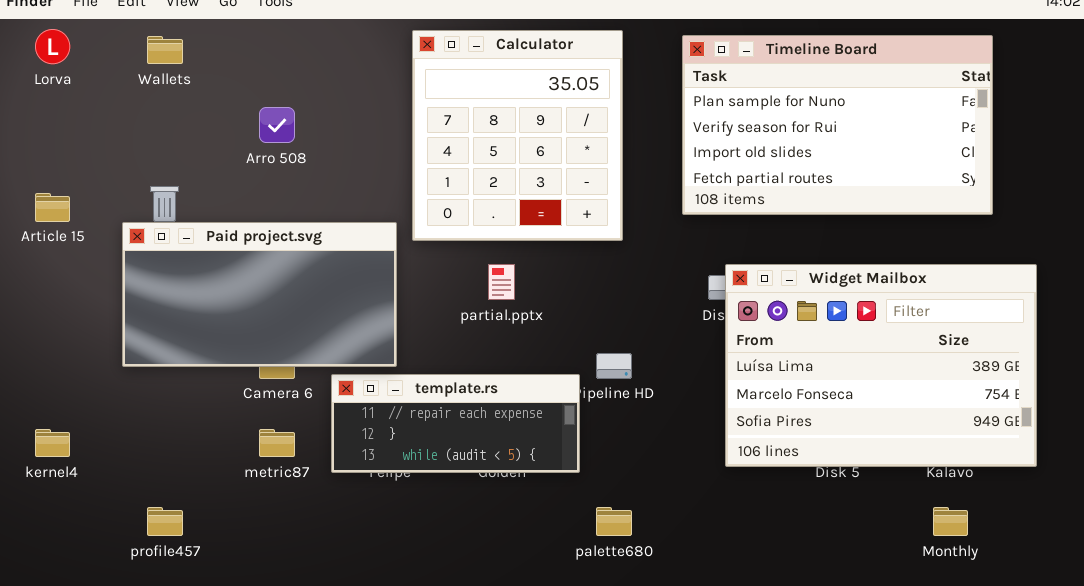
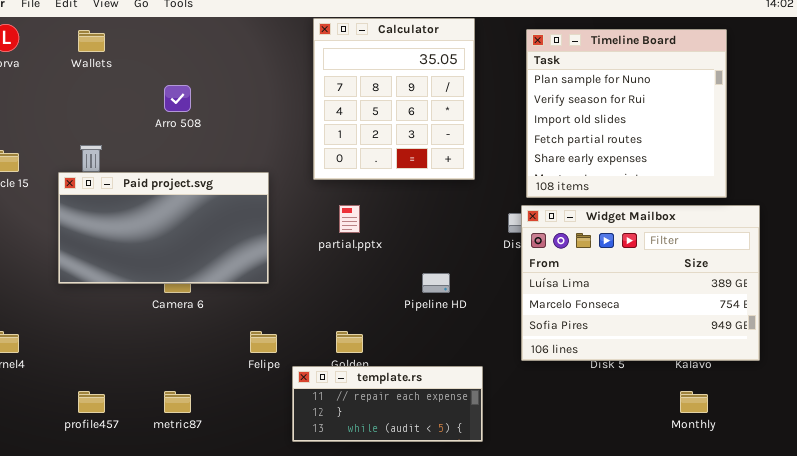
Calculator: [412,30,623,241] -> [313,18,475,180], moved
Timeline Board: [682,35,993,215] -> [526,29,727,198], resized
template.rs: [331,374,580,473] -> [292,366,483,442], moved
metric87: [259,429,295,457] -> [164,391,191,413], moved

